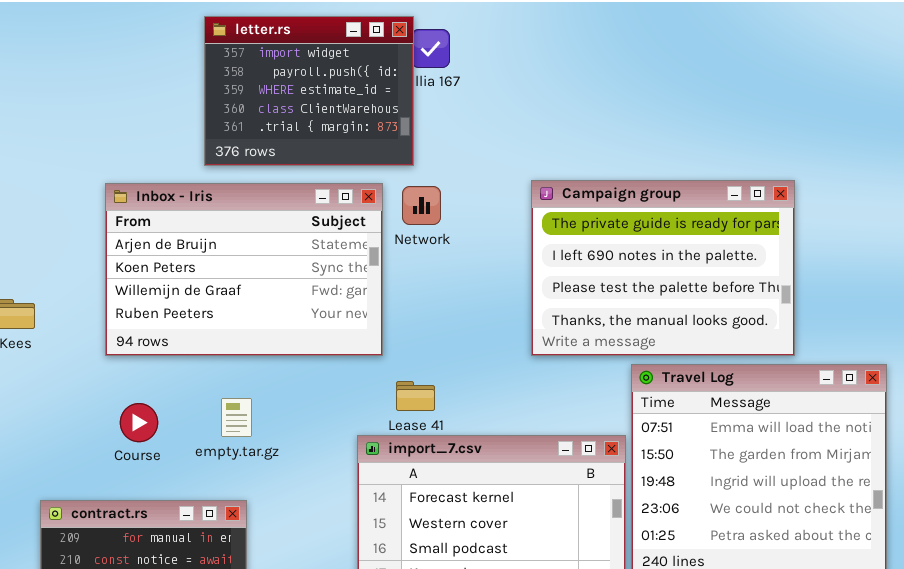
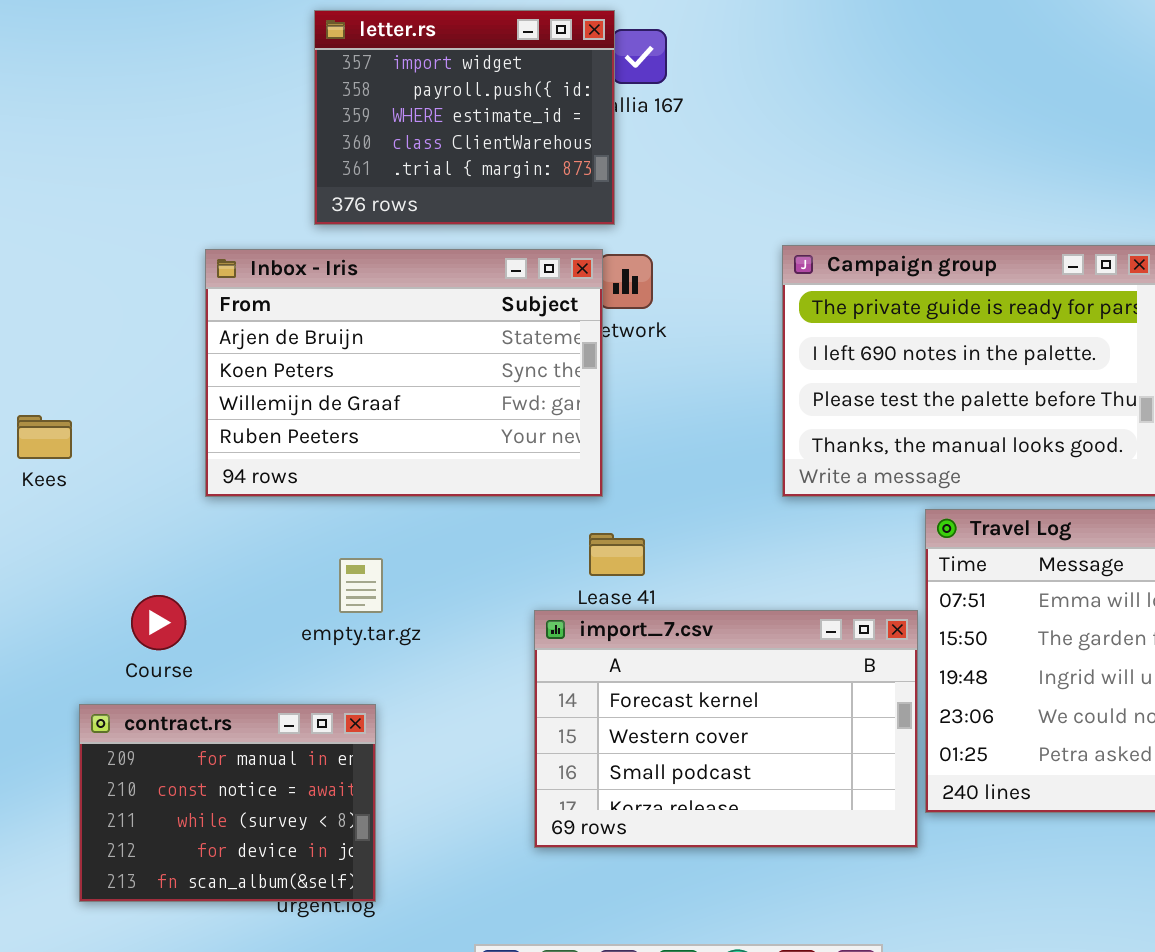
Inbox - Iris: [105,183,383,356] -> [205,249,603,497], moved
Course: [120,403,158,442] -> [131,595,186,650], moved

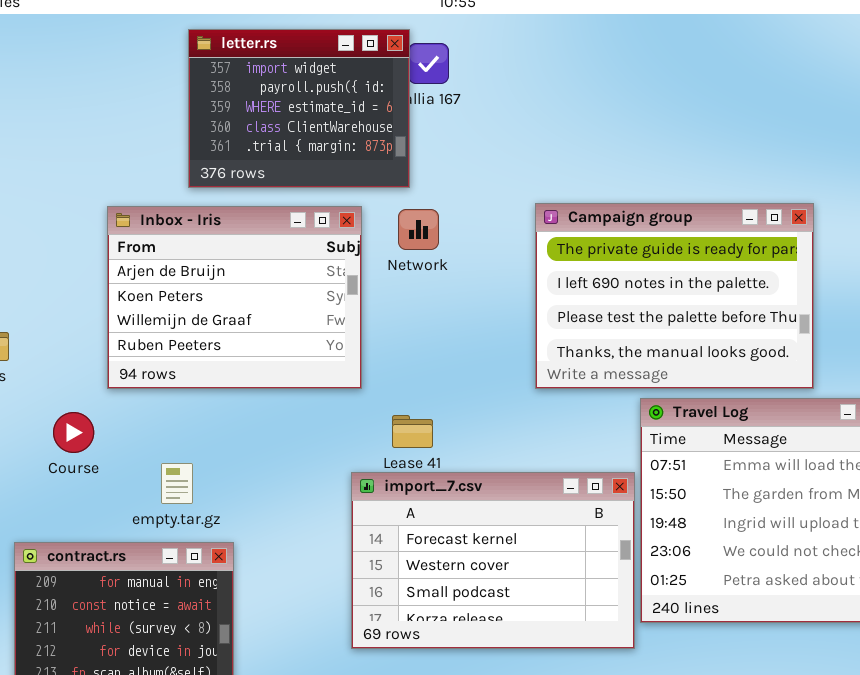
Inbox - Iris: [205,249,603,497] -> [107,206,362,389], resized
empty.tar.gz: [339,558,383,613] -> [161,463,193,504], moved
Course: [131,595,186,650] -> [53,412,94,453], moved

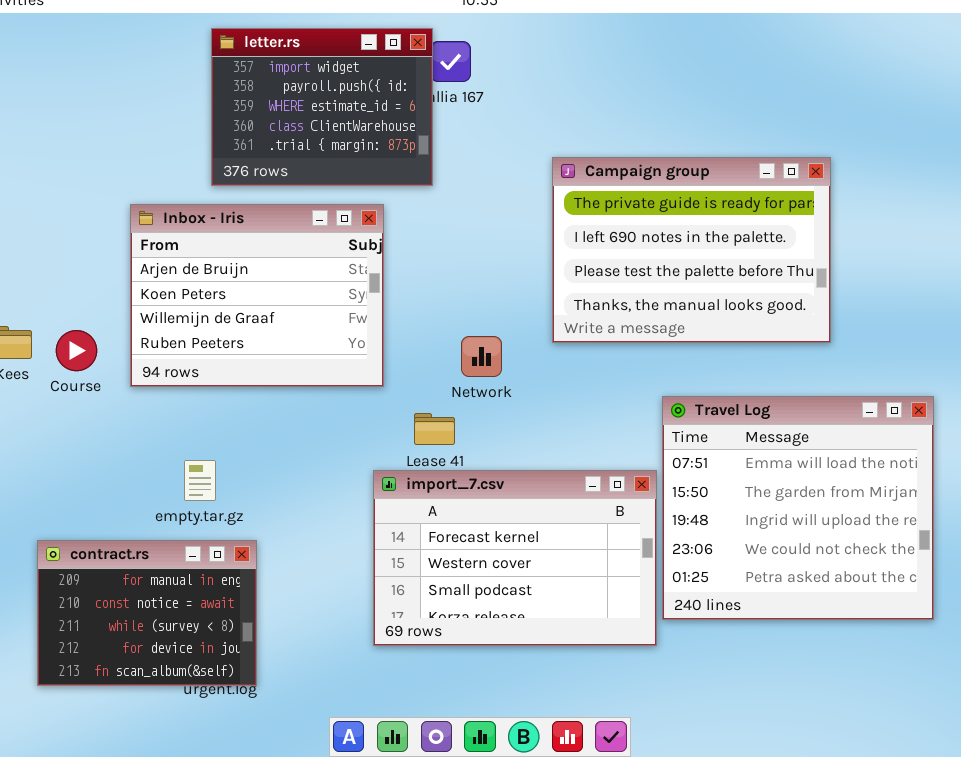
Campaign group: [535,203,814,389] -> [552,157,831,343], moved
Network: [398,209,439,250] -> [461,336,502,377], moved
Course: [53,412,94,453] -> [56,330,97,371], moved

